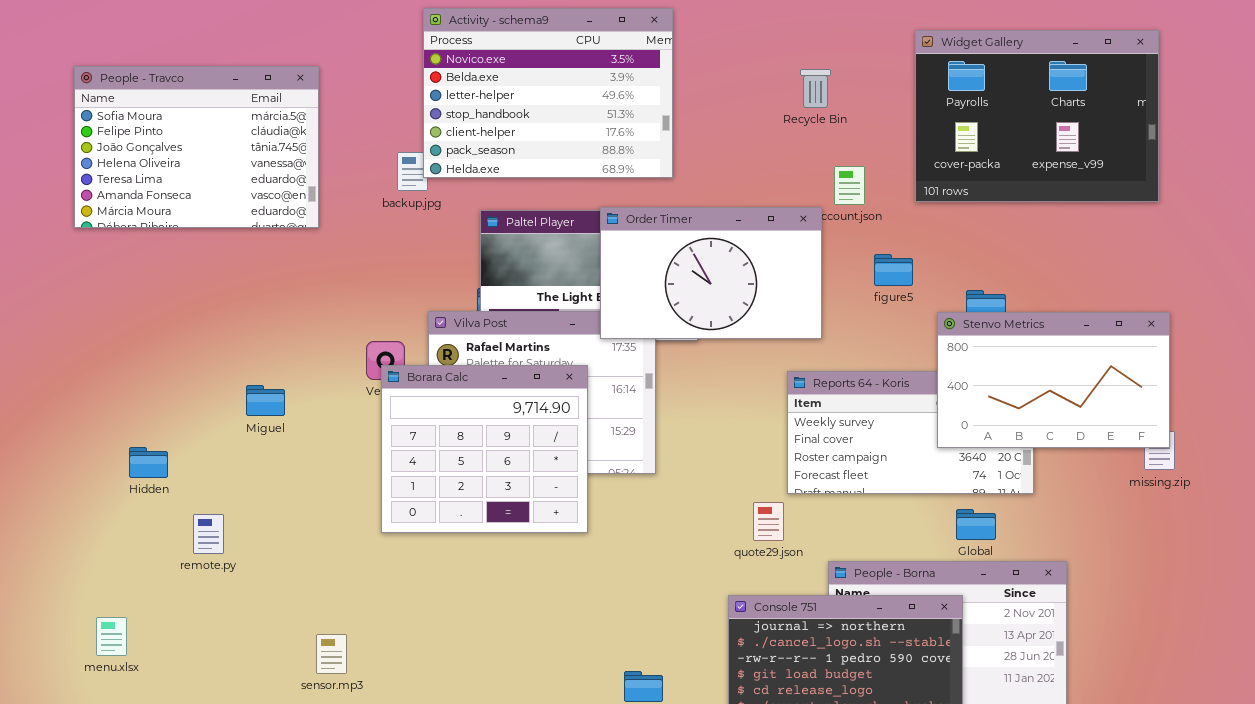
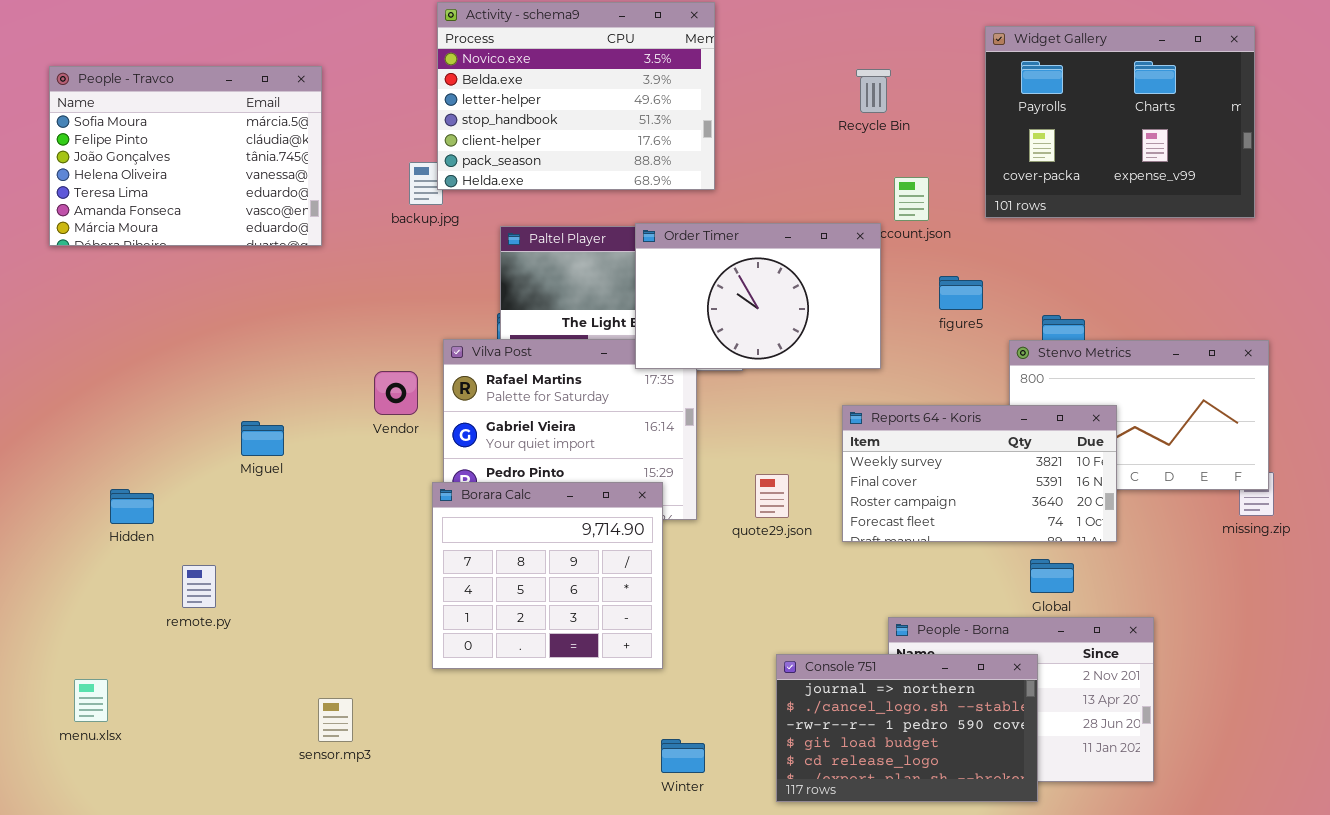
Borara Calc: [381,365,588,533] -> [432,482,663,669], moved
Reports 64 - Koris: [787,371,1034,494] -> [842,405,1117,542], raised
quote29.json: [753,502,784,541] -> [755,474,789,518], moved

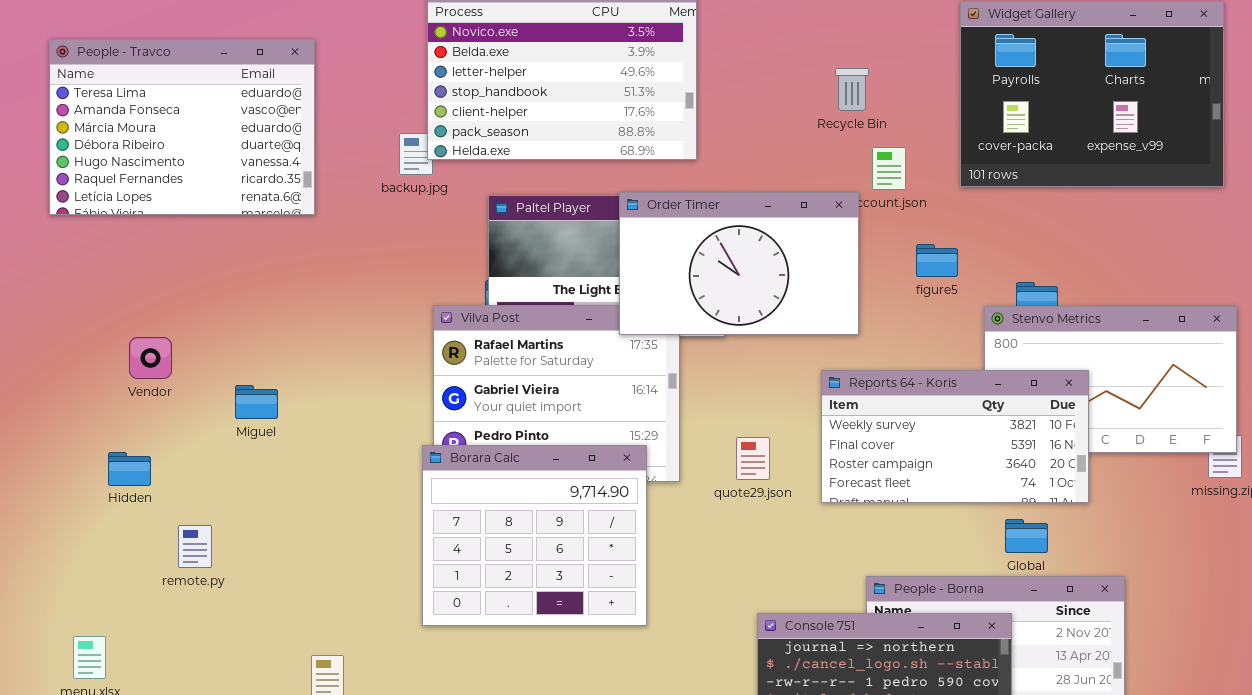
People - Travco: [49,66,322,246] -> [49,39,315,215], scrolled down 4 rows
Recycle Bin: [856,69,891,113] -> [835,68,869,111], moved
Vendor: [374,371,418,415] -> [129,337,172,379], moved

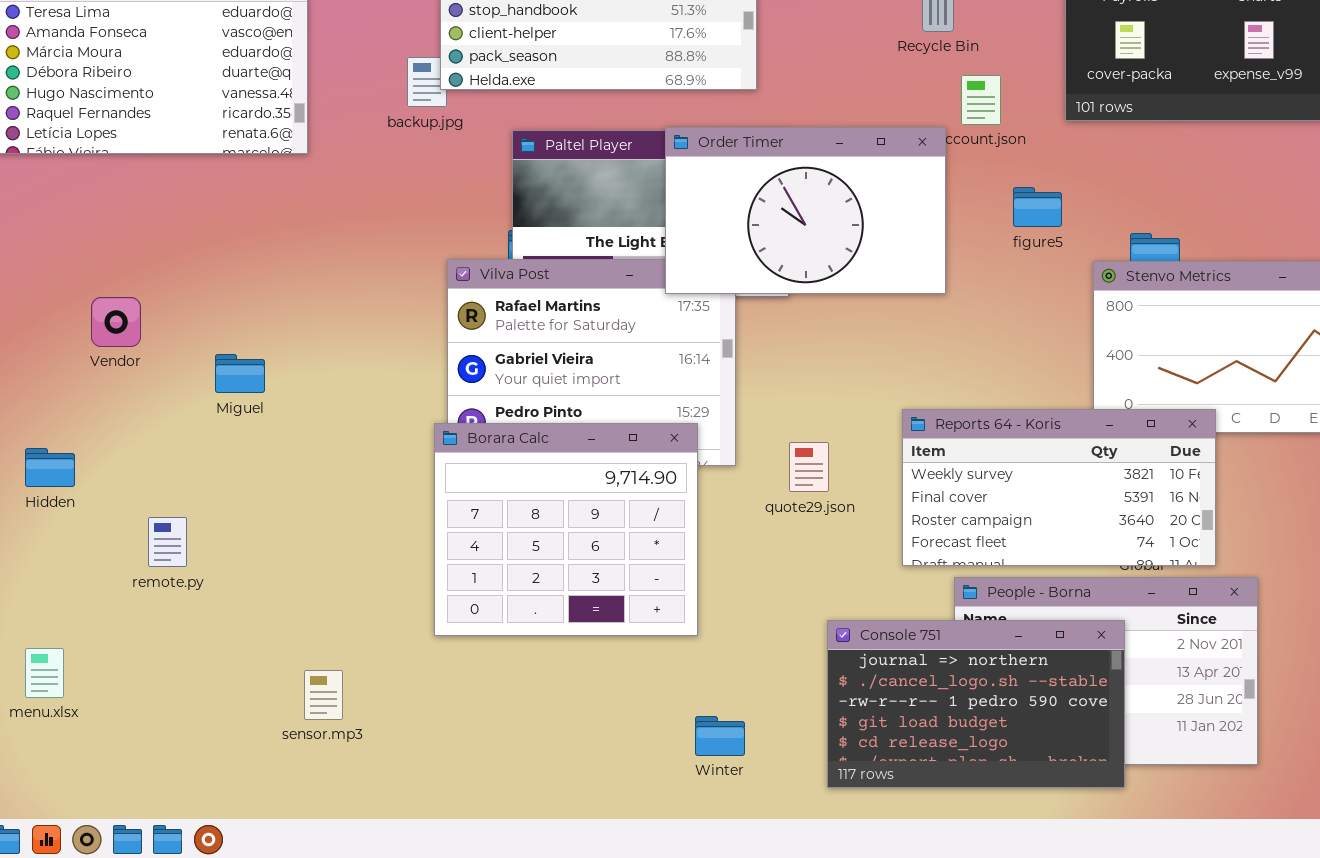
Reports 64 - Koris: [821,370,1089,503] -> [902,409,1216,566], moved
quote29.json: [736,437,770,480] -> [789,442,829,492], moved
Hidden: [108,452,151,486] -> [25,448,75,487], moved

